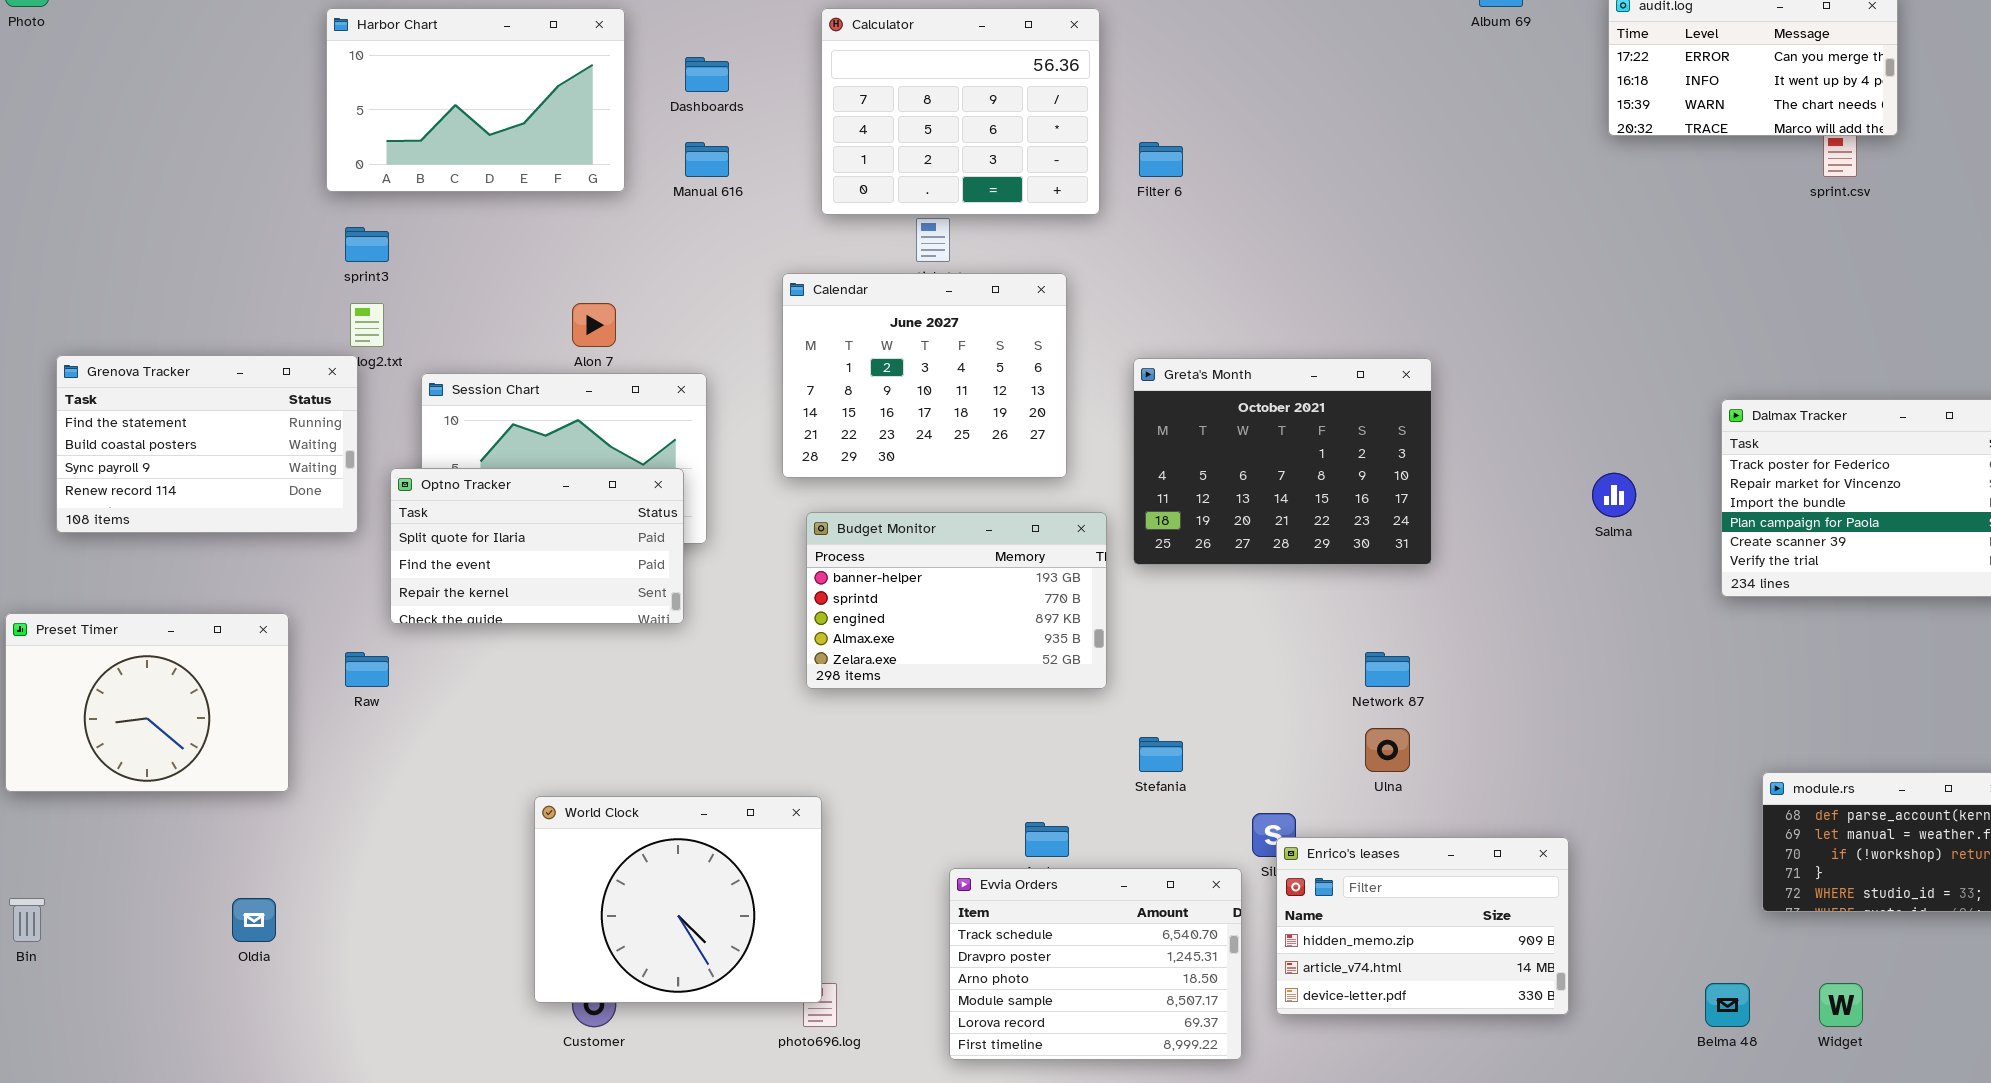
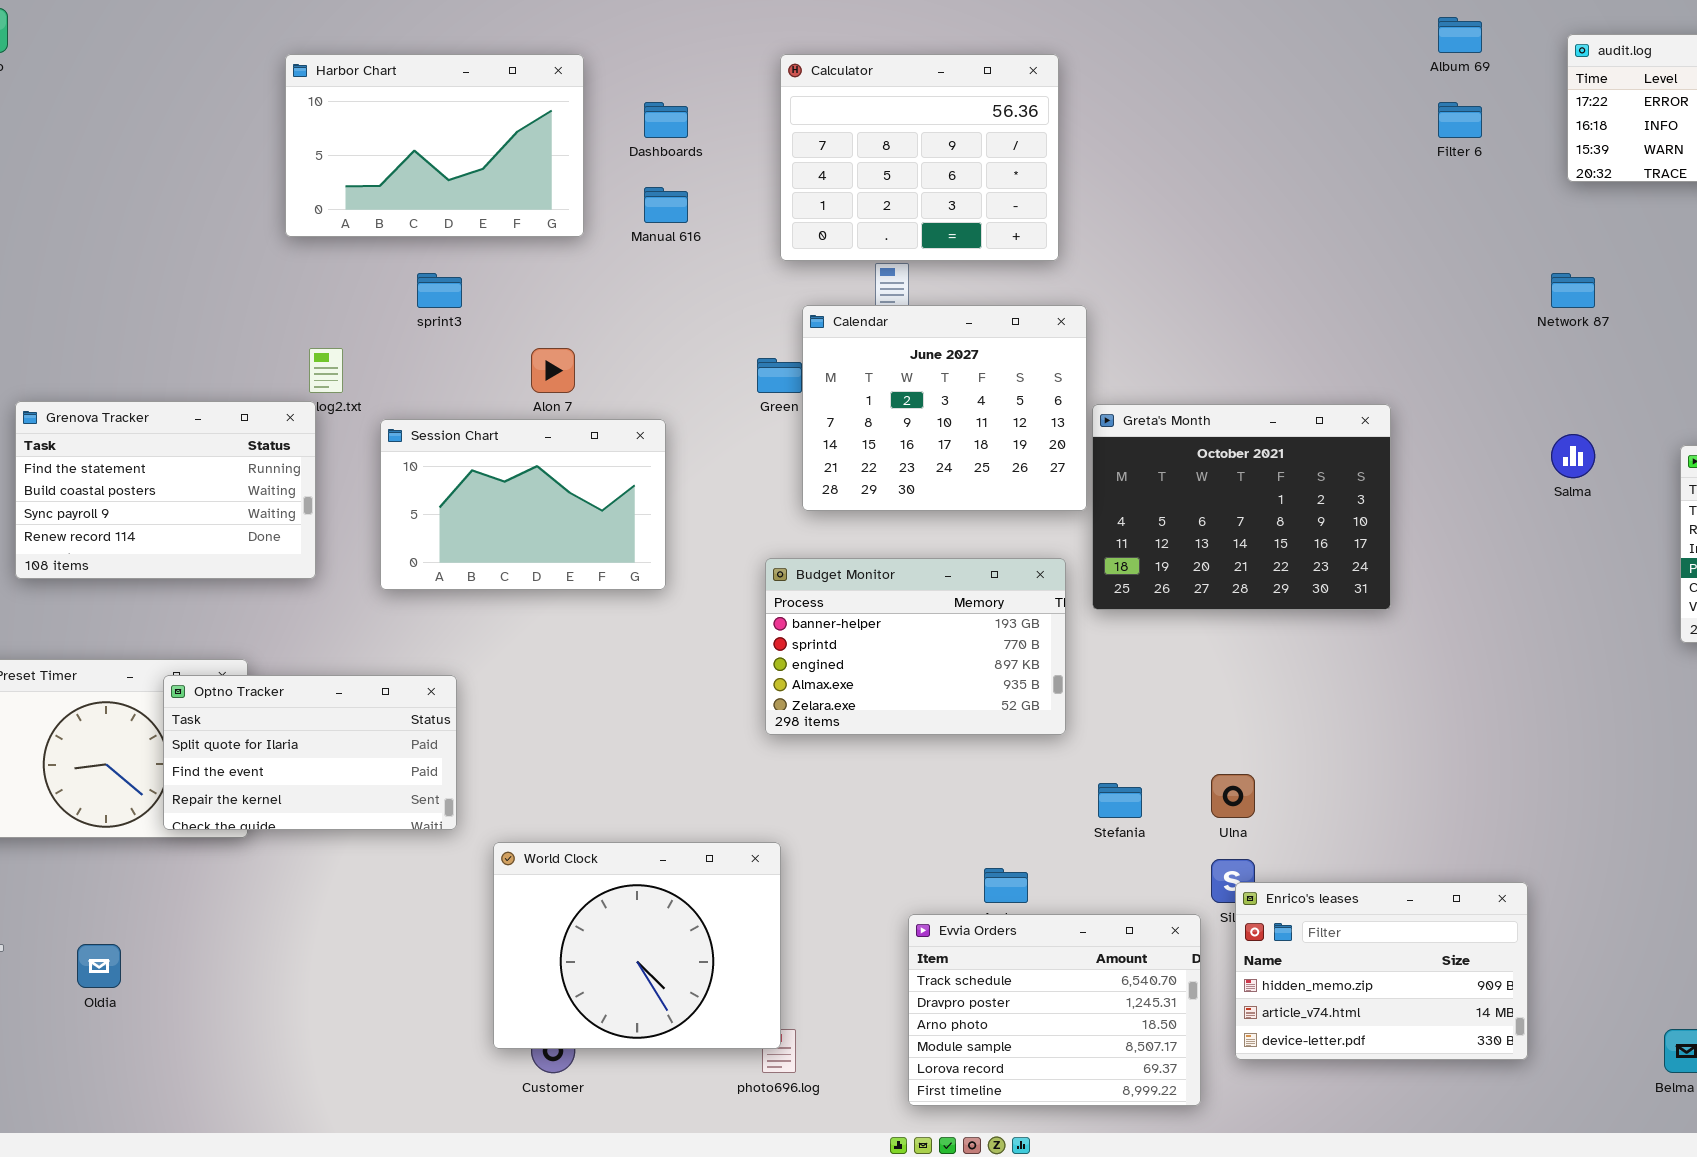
Filter 6: [1139,142,1183,177] -> [1438,102,1482,138], moved
sprint3: [345,227,389,262] -> [417,273,462,308], moved
Calendar: [782,273,1067,478] -> [802,305,1087,511], moved
Optno Tracker: [390,468,684,624] -> [163,675,457,830], moved
Salma: [1592,473,1636,517] -> [1551,434,1595,478], moved
Network 87: [1365,652,1410,687] -> [1551,273,1595,308], moved
Ulna: [1365,728,1410,772] -> [1211,774,1255,818], moved
Oldia: [232,898,276,942] -> [77,944,121,988], moved

